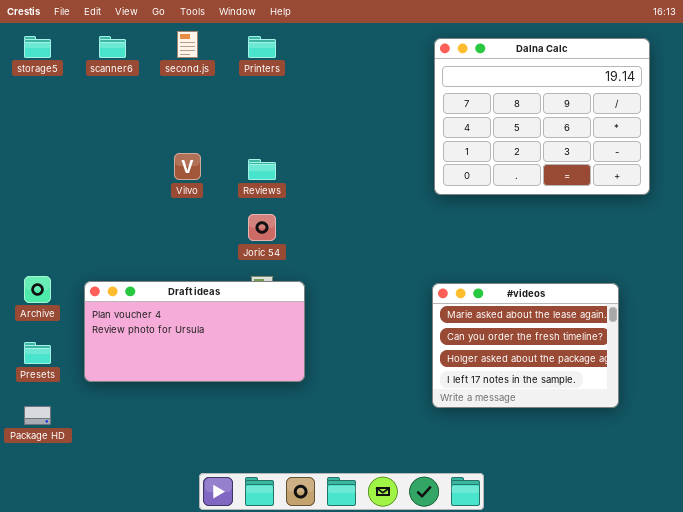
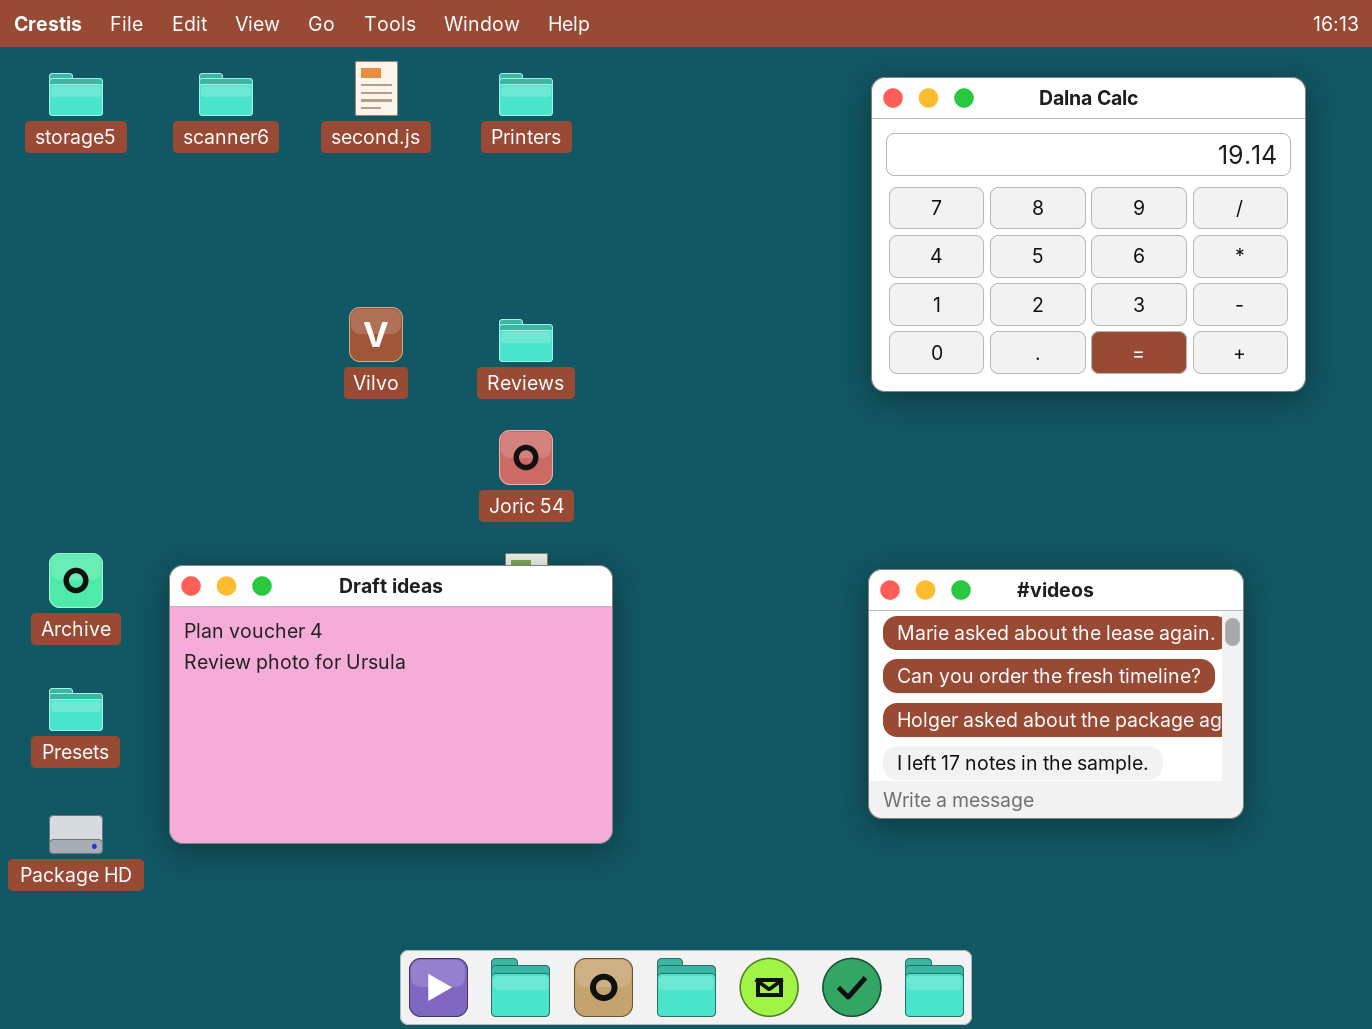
Draft ideas: [84,281,305,382] -> [169,565,613,844], resized

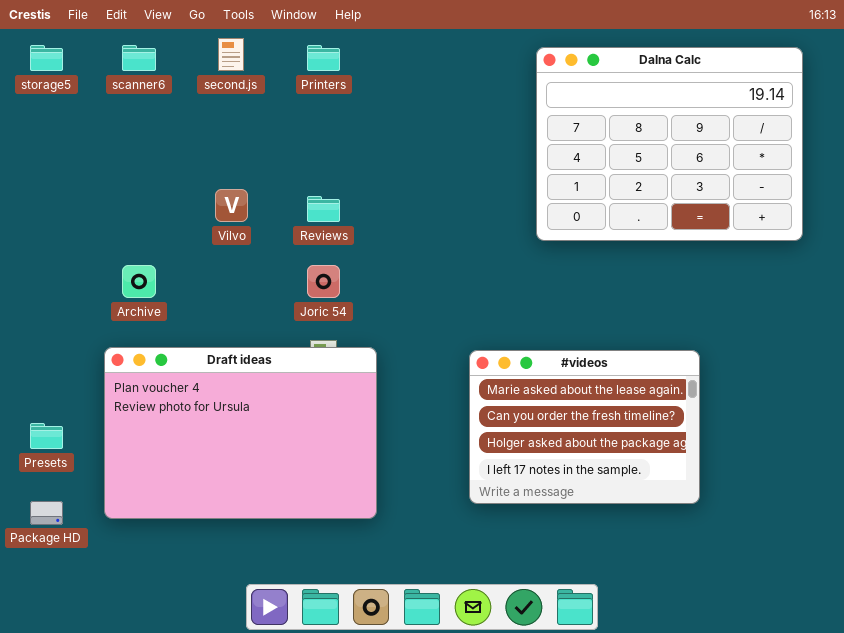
Archive: [49,553,103,608] -> [122,265,156,298], moved
#videos: [868,569,1244,819] -> [469,350,700,504], moved

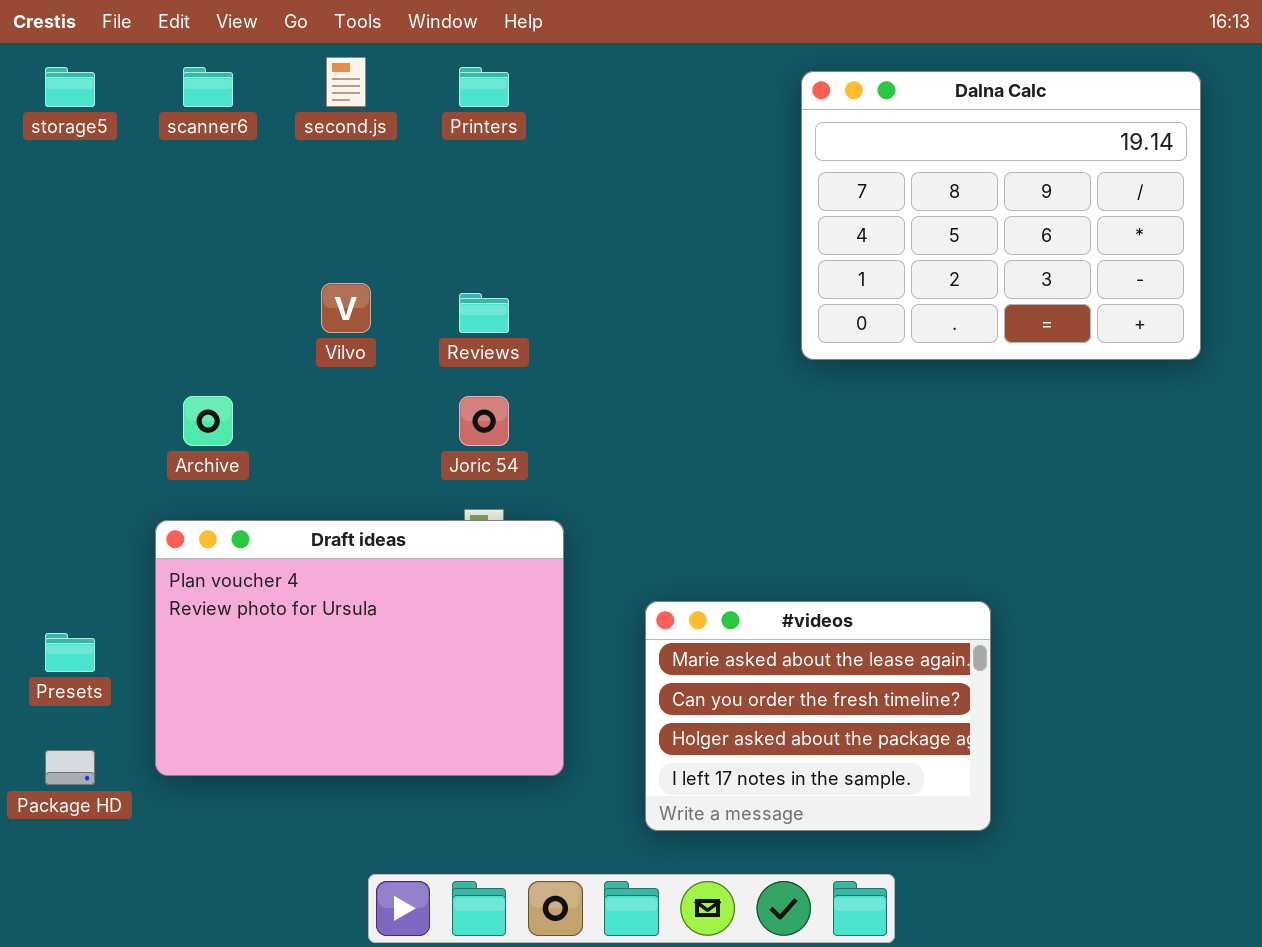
#videos: [469,350,700,504] -> [645,601,991,831], moved

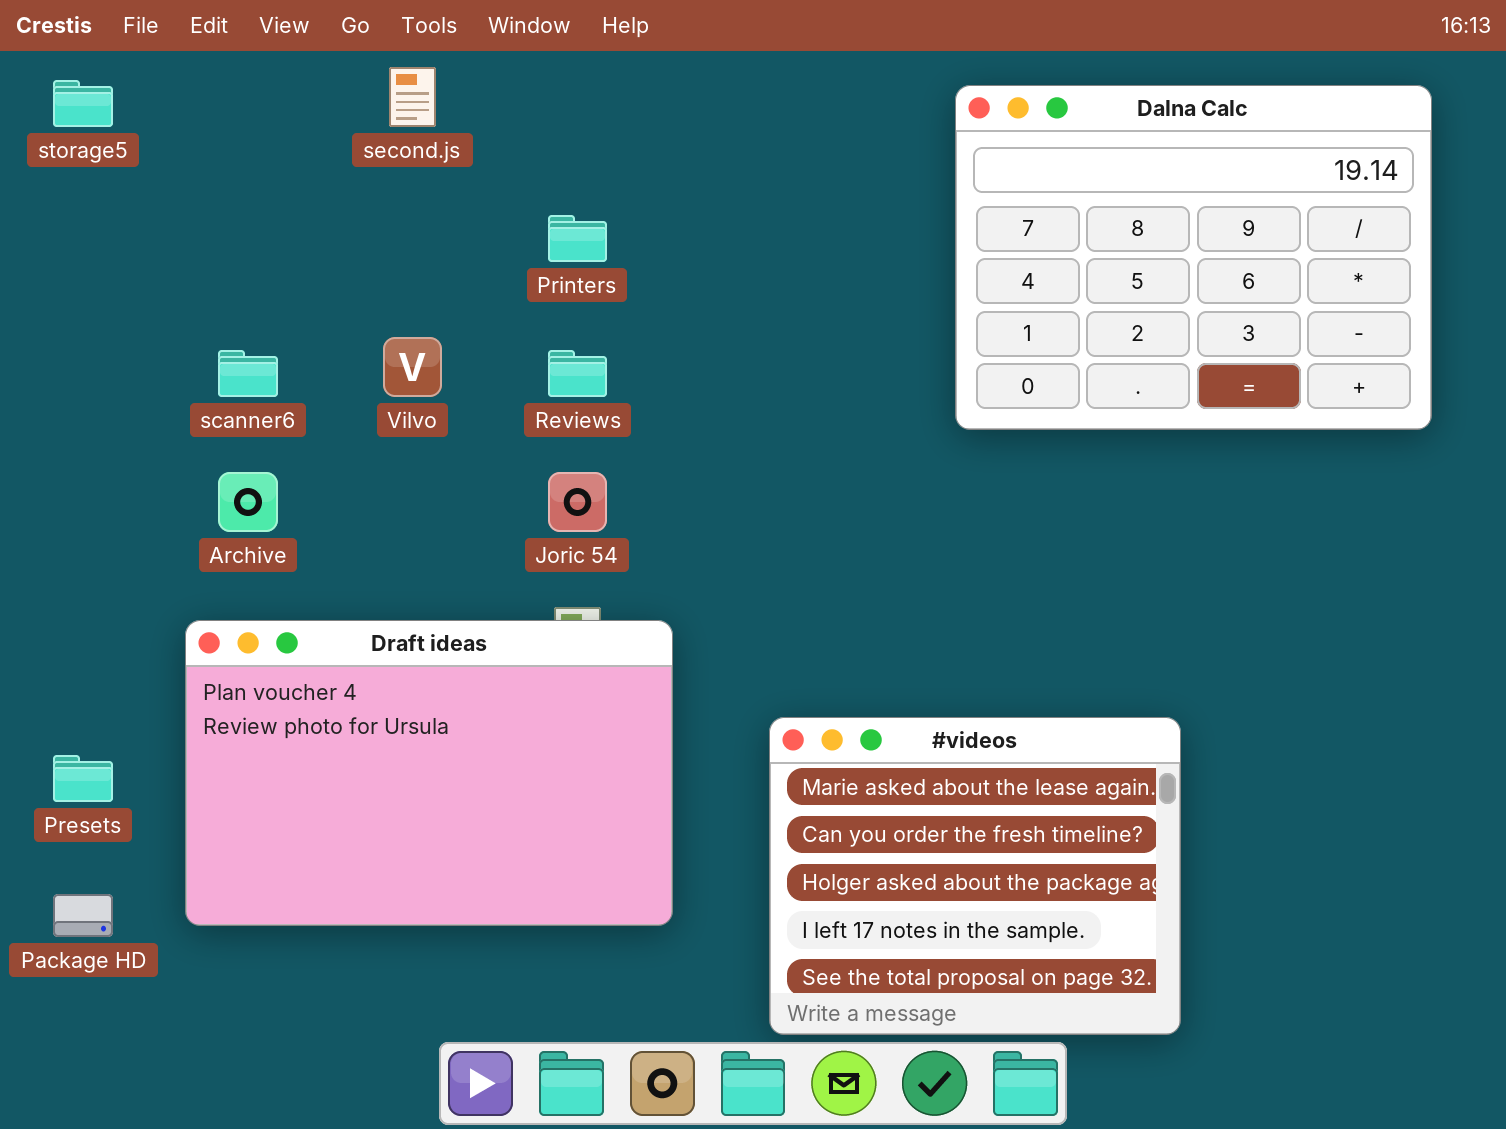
scanner6: [183,67,233,107] -> [218,350,278,397], moved
Printers: [459,67,509,107] -> [548,215,607,262], moved
#videos: [645,601,991,831] -> [769,717,1181,1035], resized

